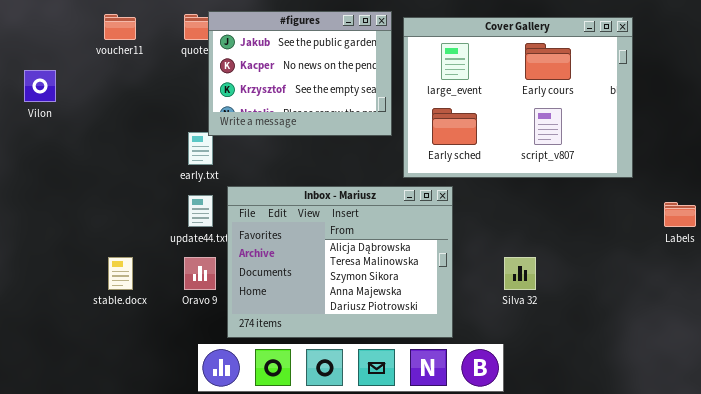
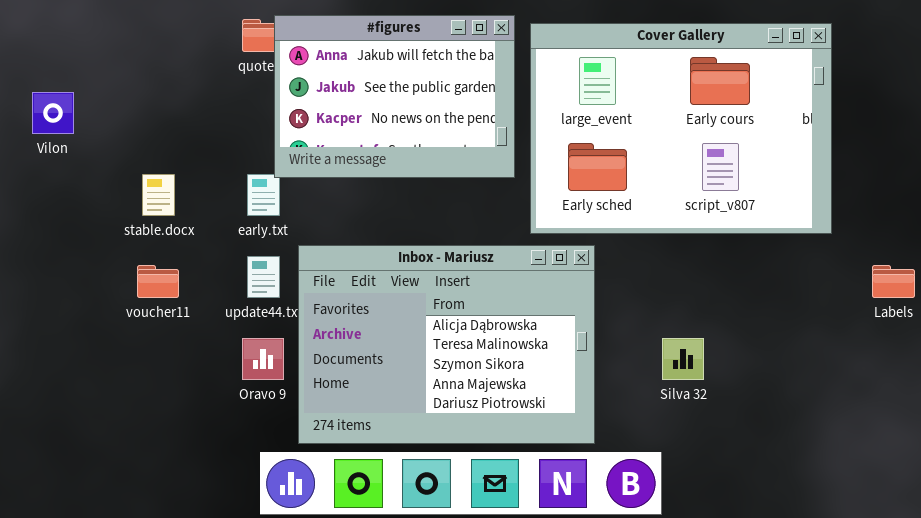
#figures: [208,11,392,136] -> [274,15,515,178], scrolled up 1 row
voucher11: [104,14,136,40] -> [137,265,179,298], moved
stable.docx: [108,257,133,290] -> [142,174,175,216], moved

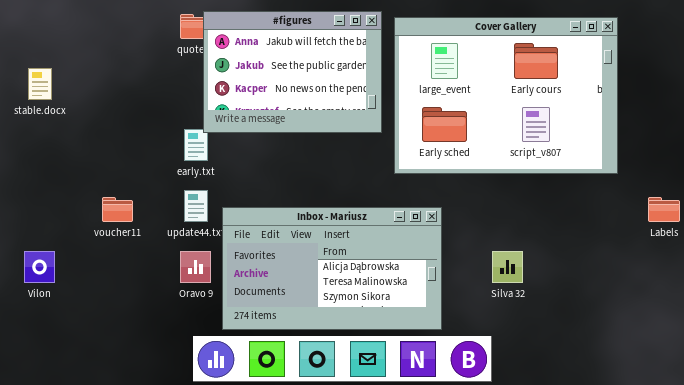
Vilon: [32,92,74,134] -> [24,251,55,283], moved
stable.docx: [142,174,175,216] -> [28,68,52,100], moved
Inbox - Mariusz: [298,245,595,444] -> [222,207,442,330], resized

